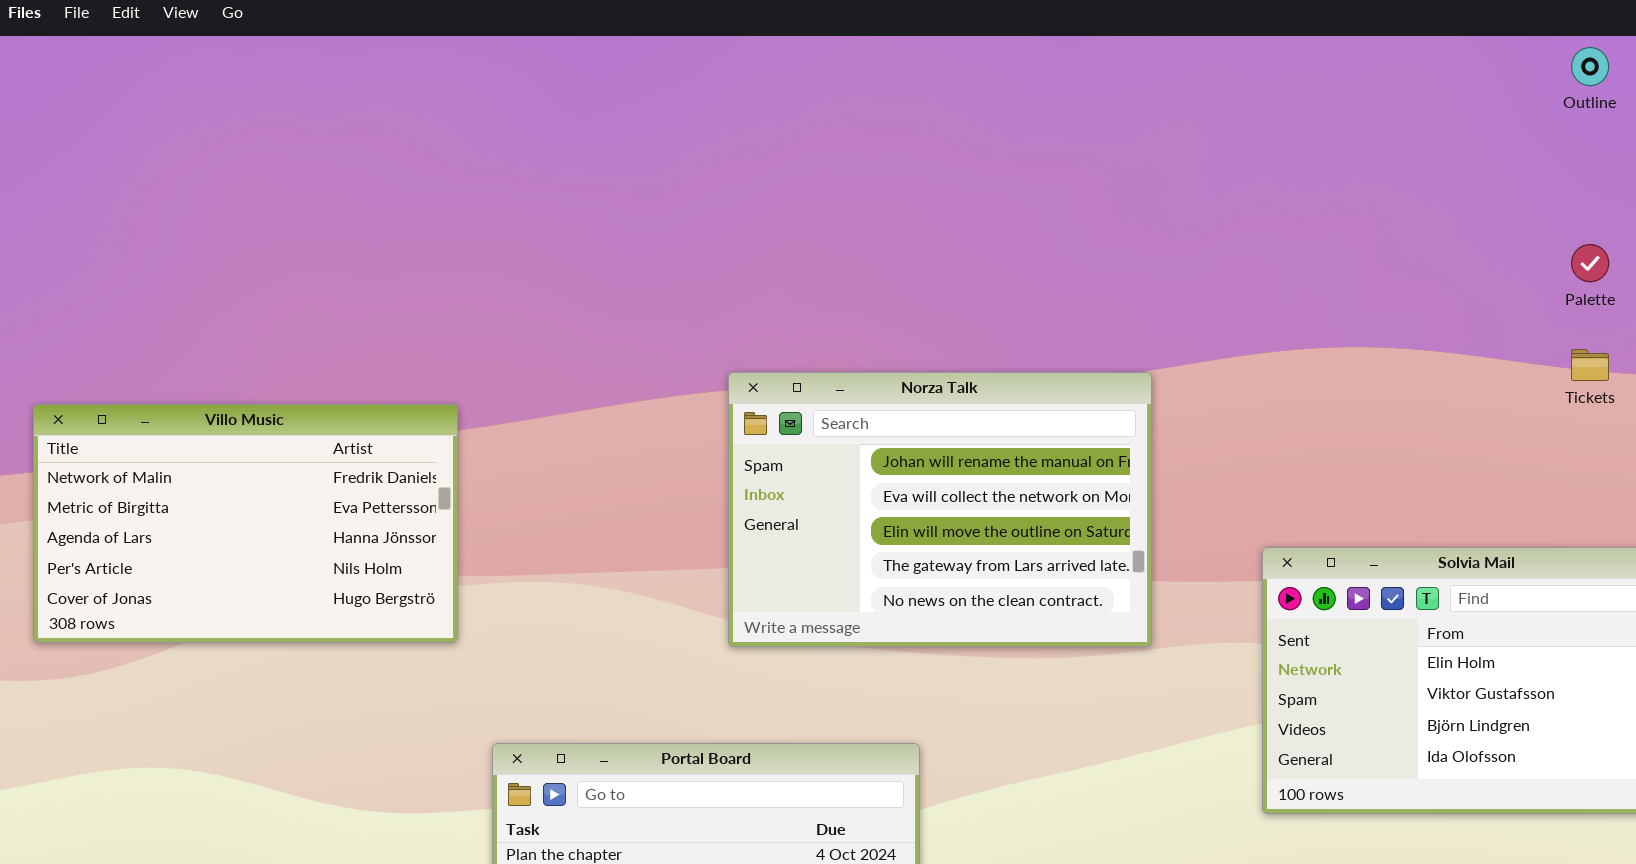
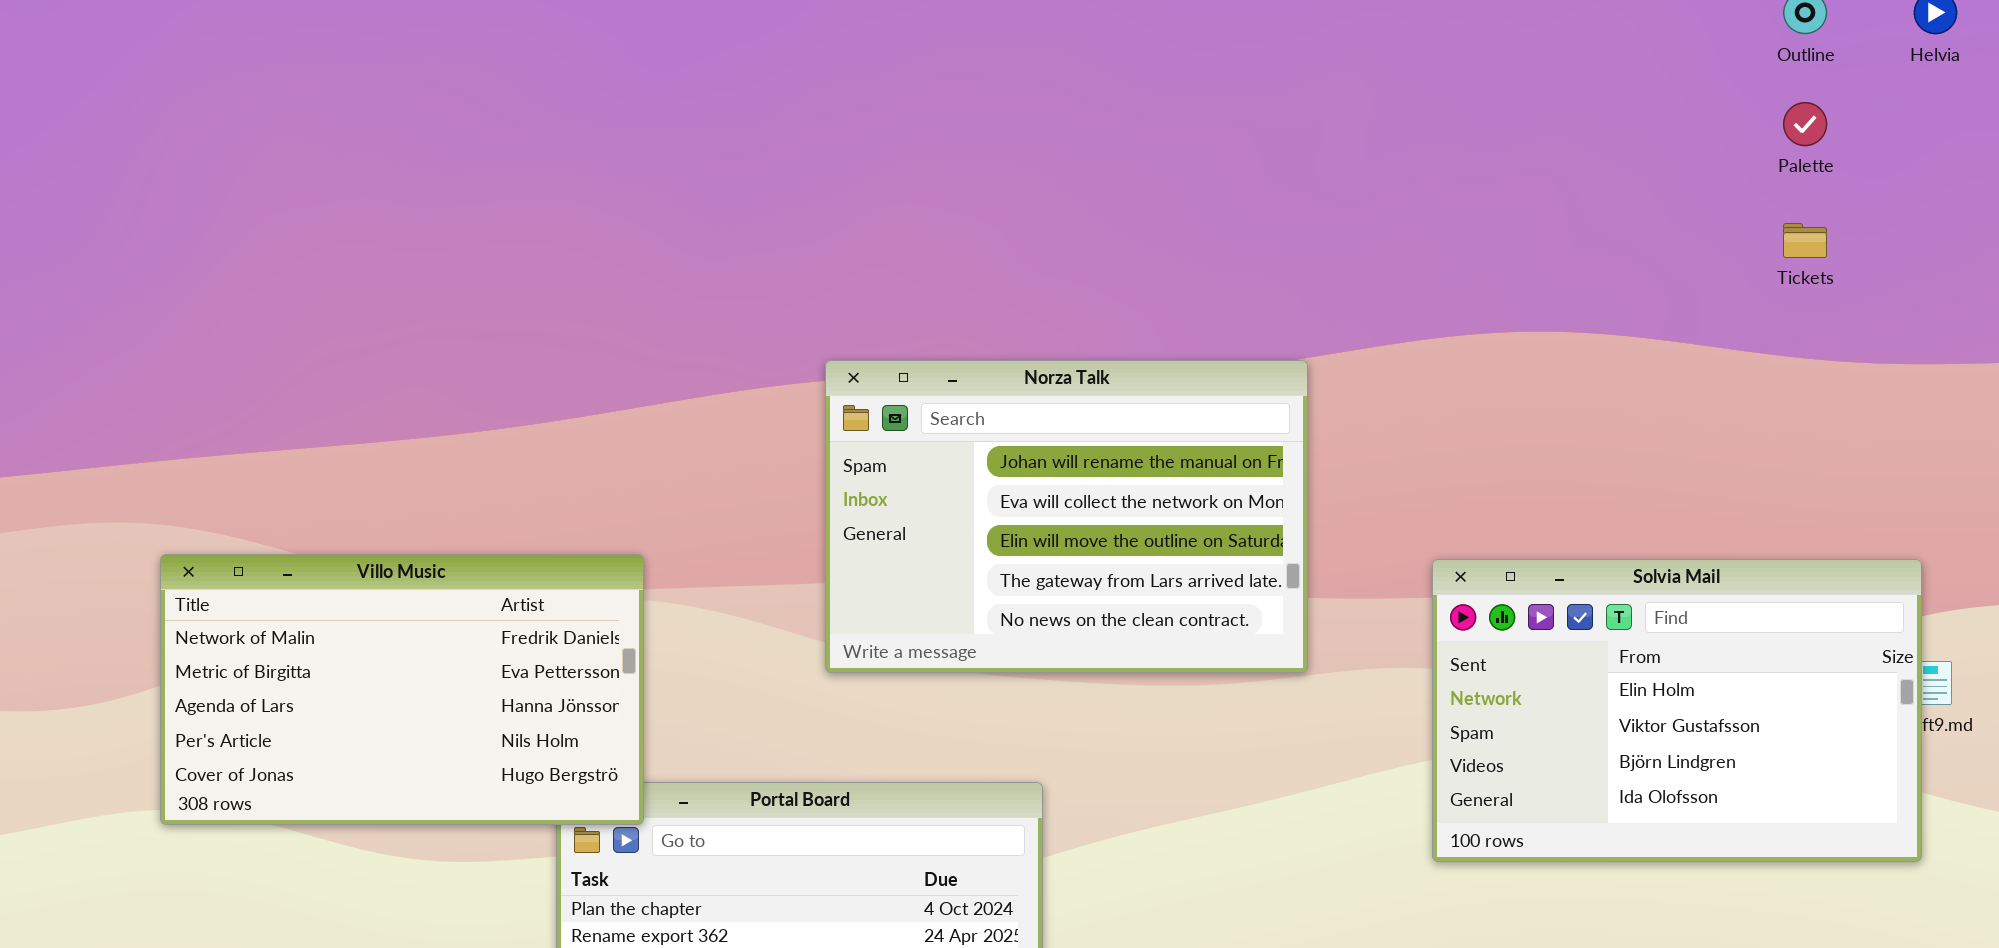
Palette: [1571,244,1609,282] -> [1783,102,1827,146], moved
Tickets: [1571,349,1609,381] -> [1783,223,1827,258], moved
Villo Music: [33,404,458,643] -> [160,554,644,825], moved

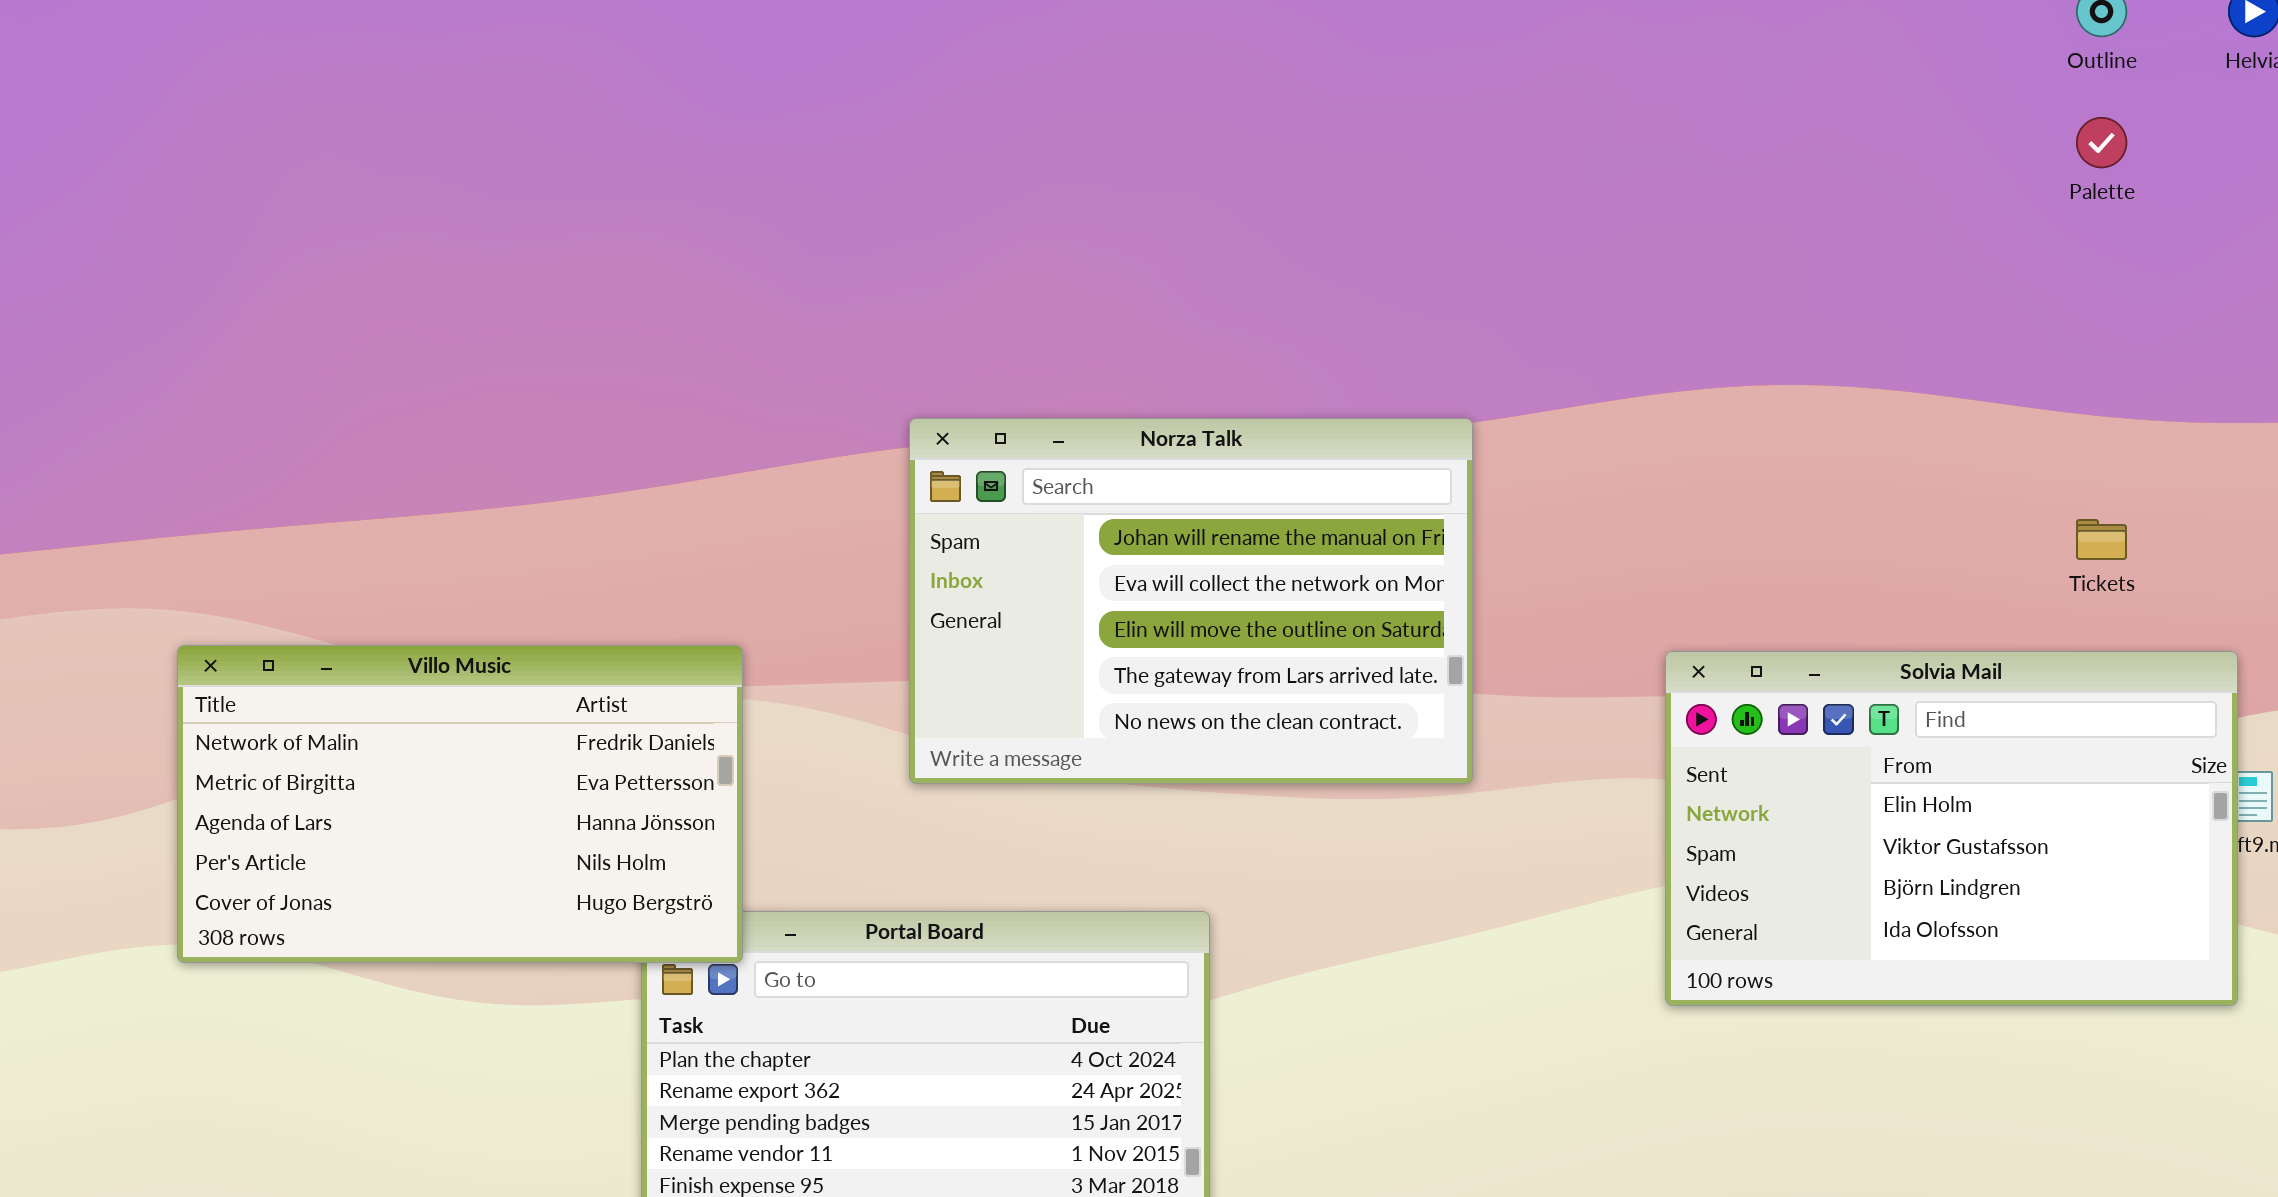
Tickets: [1783,223,1827,258] -> [2076,519,2127,560], moved
Norza Talk: [825,360,1308,673] -> [909,418,1473,784], moved

